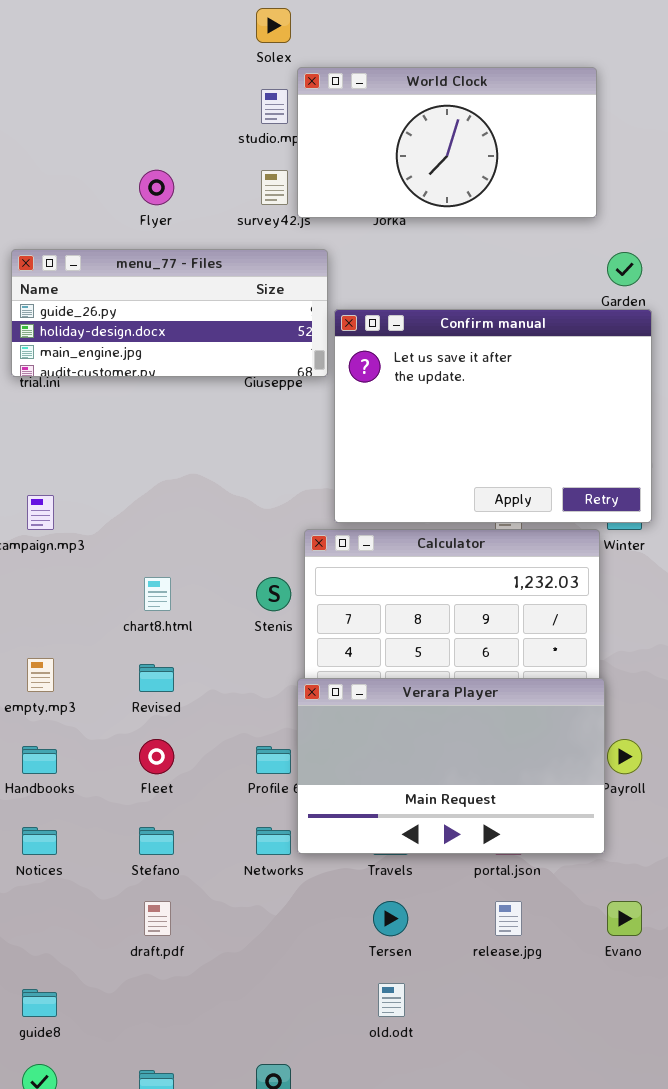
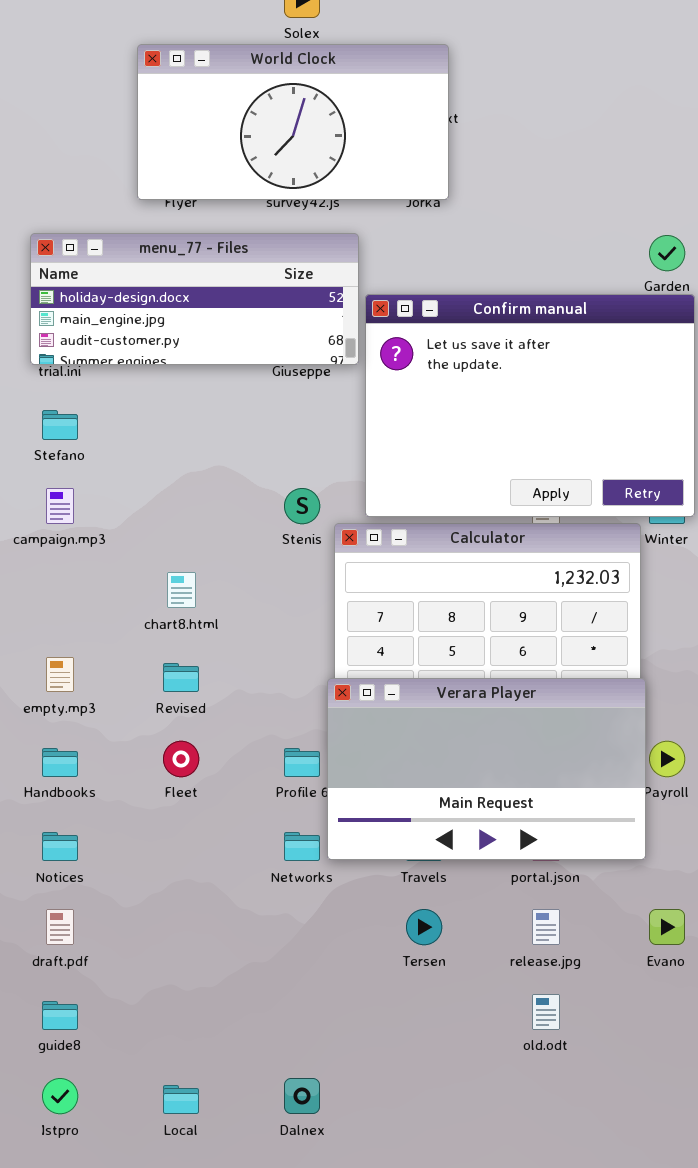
World Clock: [297,67,597,218] -> [137,44,449,200], moved
menu_77 - Files: [11,249,328,377] -> [30,233,359,365], scrolled down 1 row
Stenis: [256,577,291,611] -> [284,488,320,524], moved
Stefano: [139,827,174,855] -> [42,410,78,440], moved
draft.pdf: [144,901,171,936] -> [46,909,74,945], moved
old.odt: [378,983,405,1017] -> [532,994,560,1030], moved

